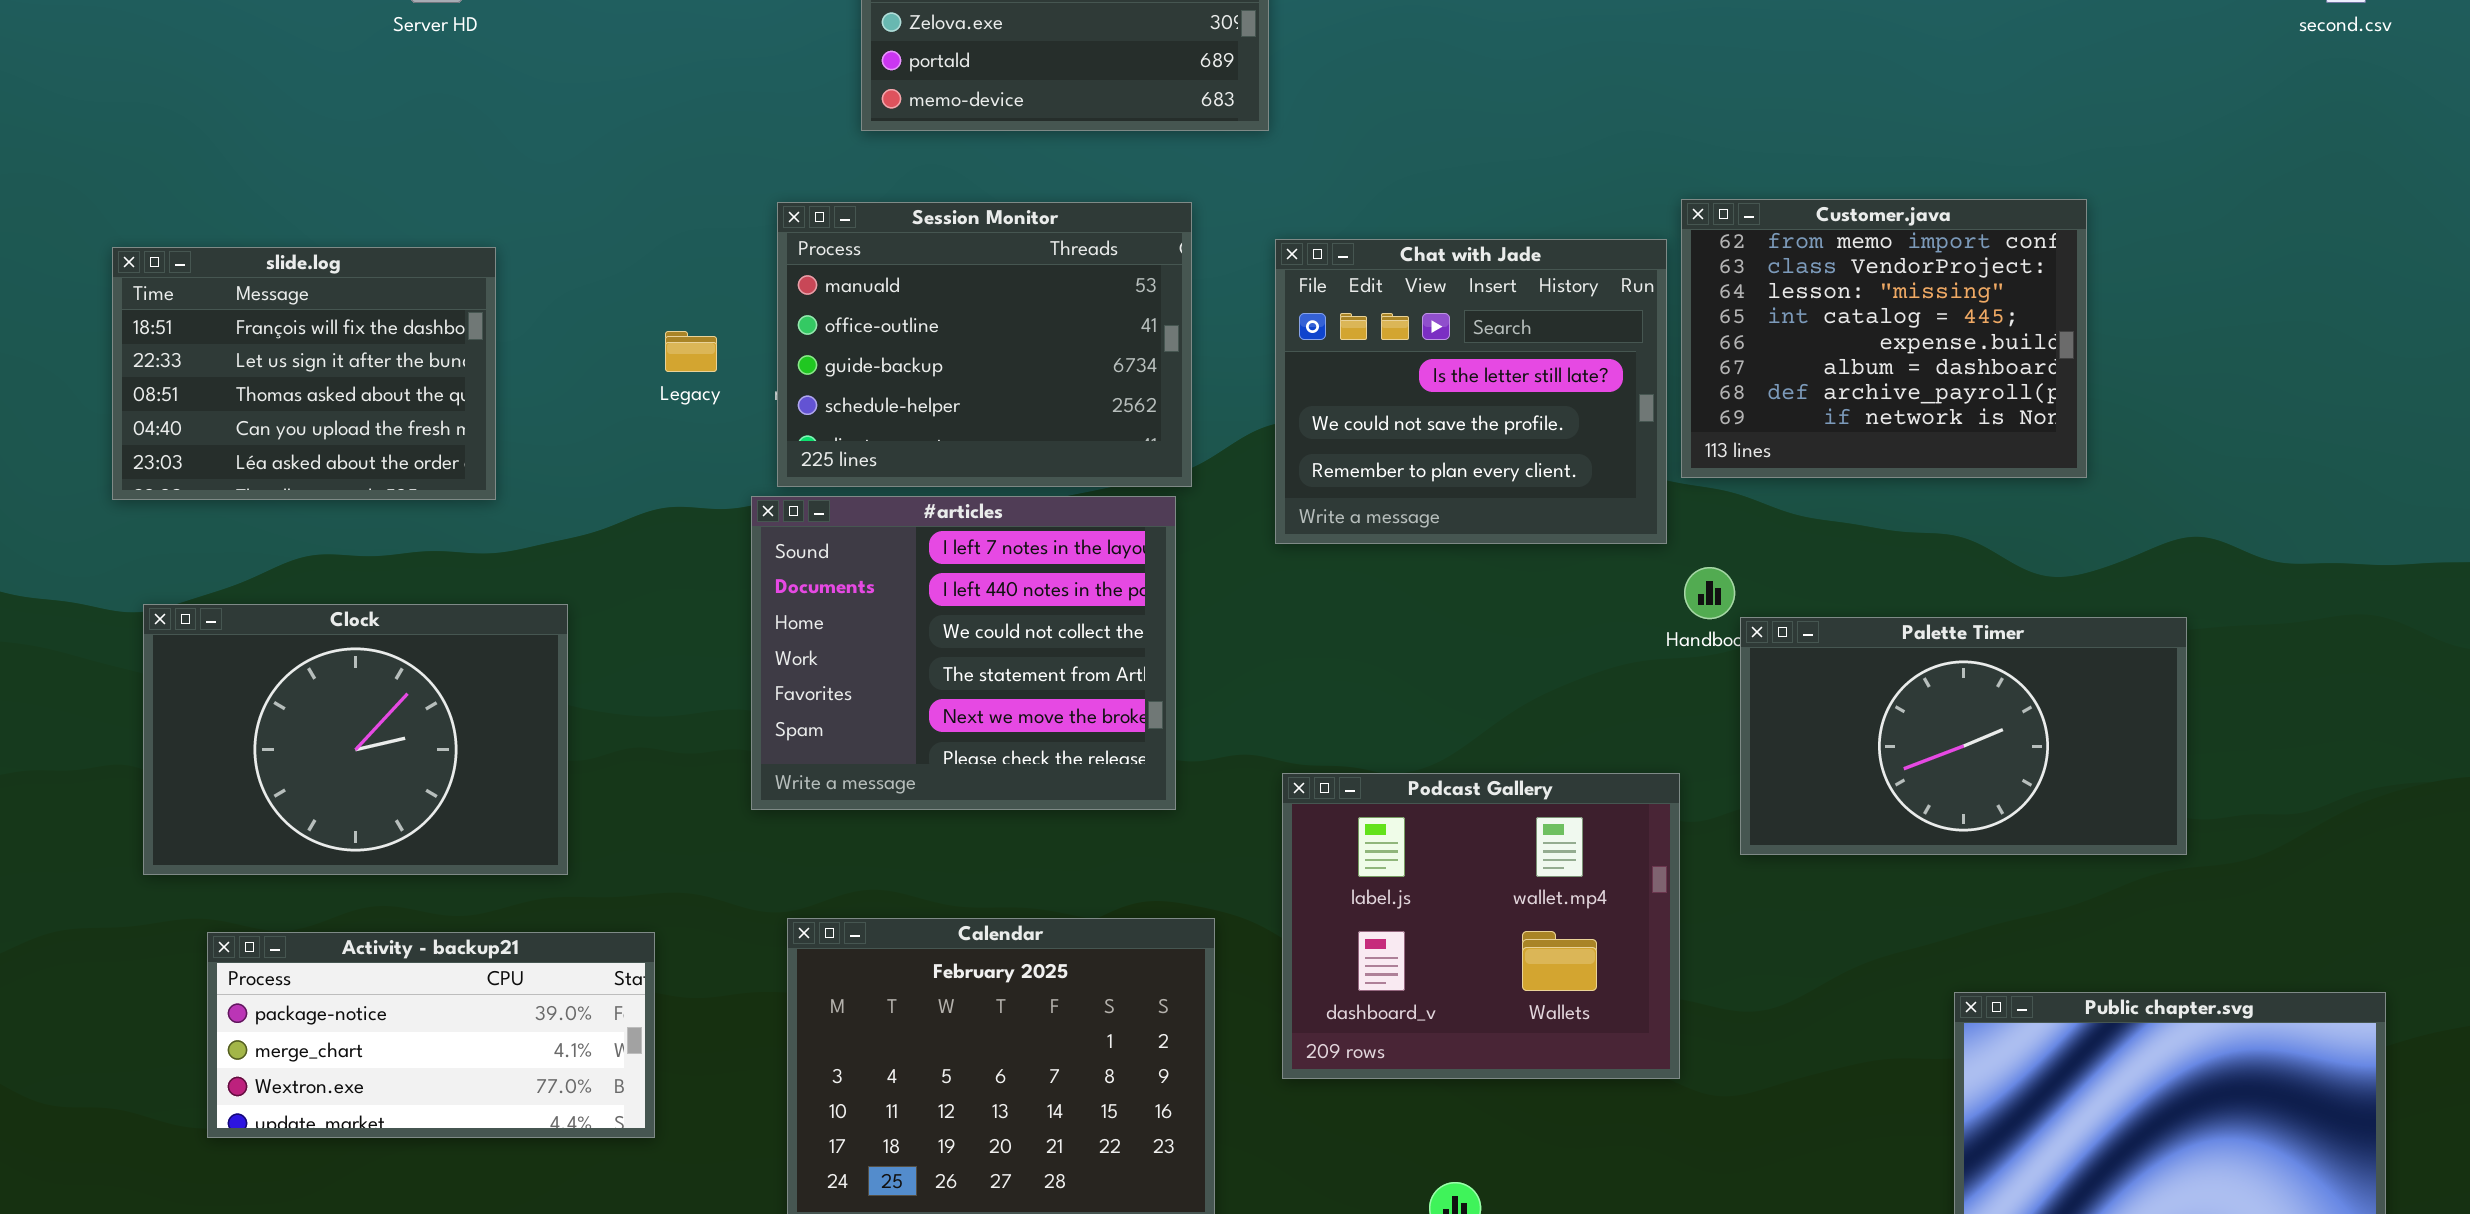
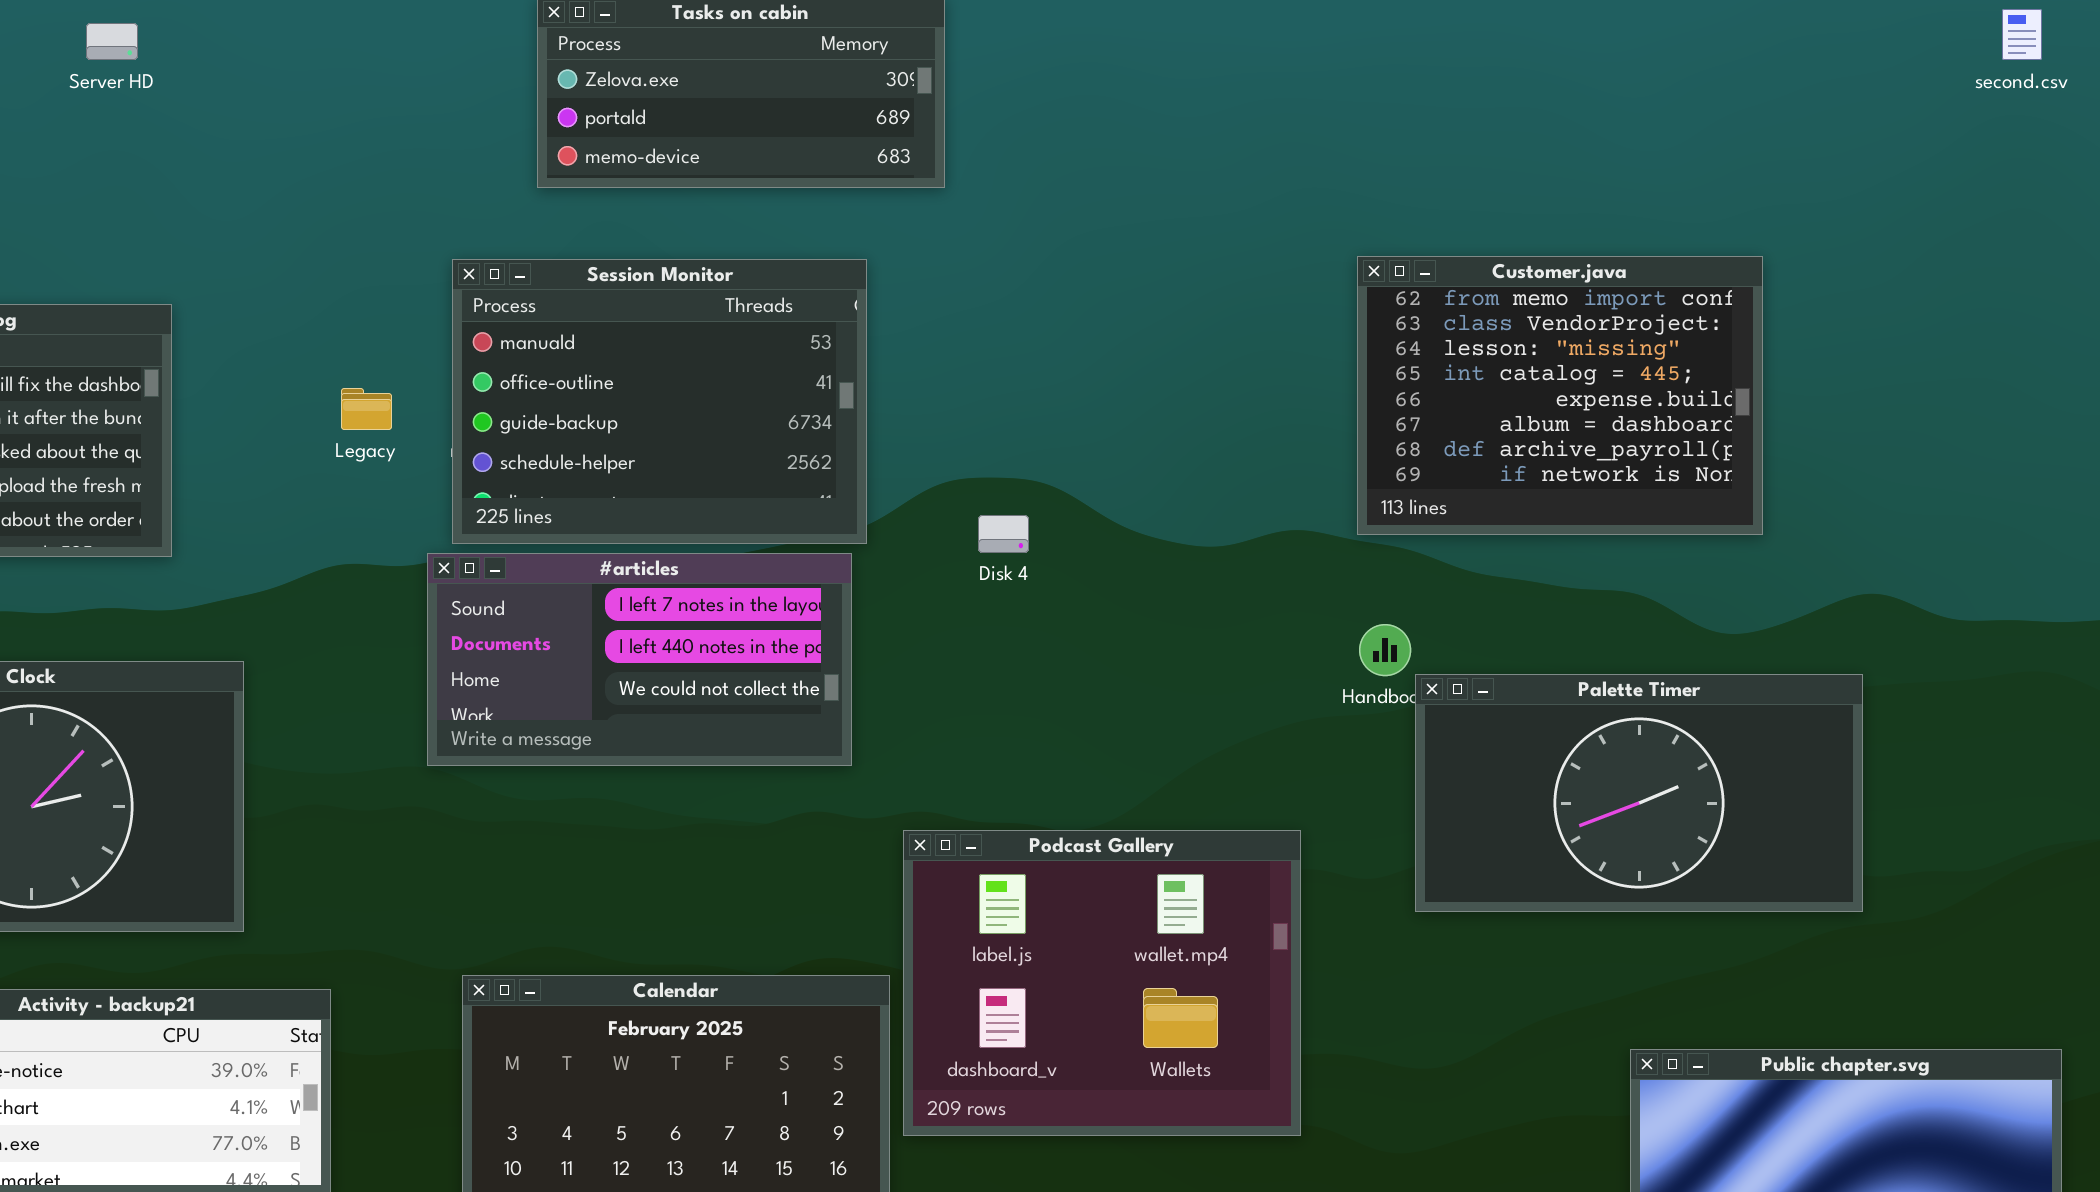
Chat with Jade: [1275,239,1667,544] -> none, closed
#articles: [751,496,1176,810] -> [427,553,852,766], resized
Podcast Gallery: [1282,773,1680,1079] -> [903,830,1301,1136], moved

